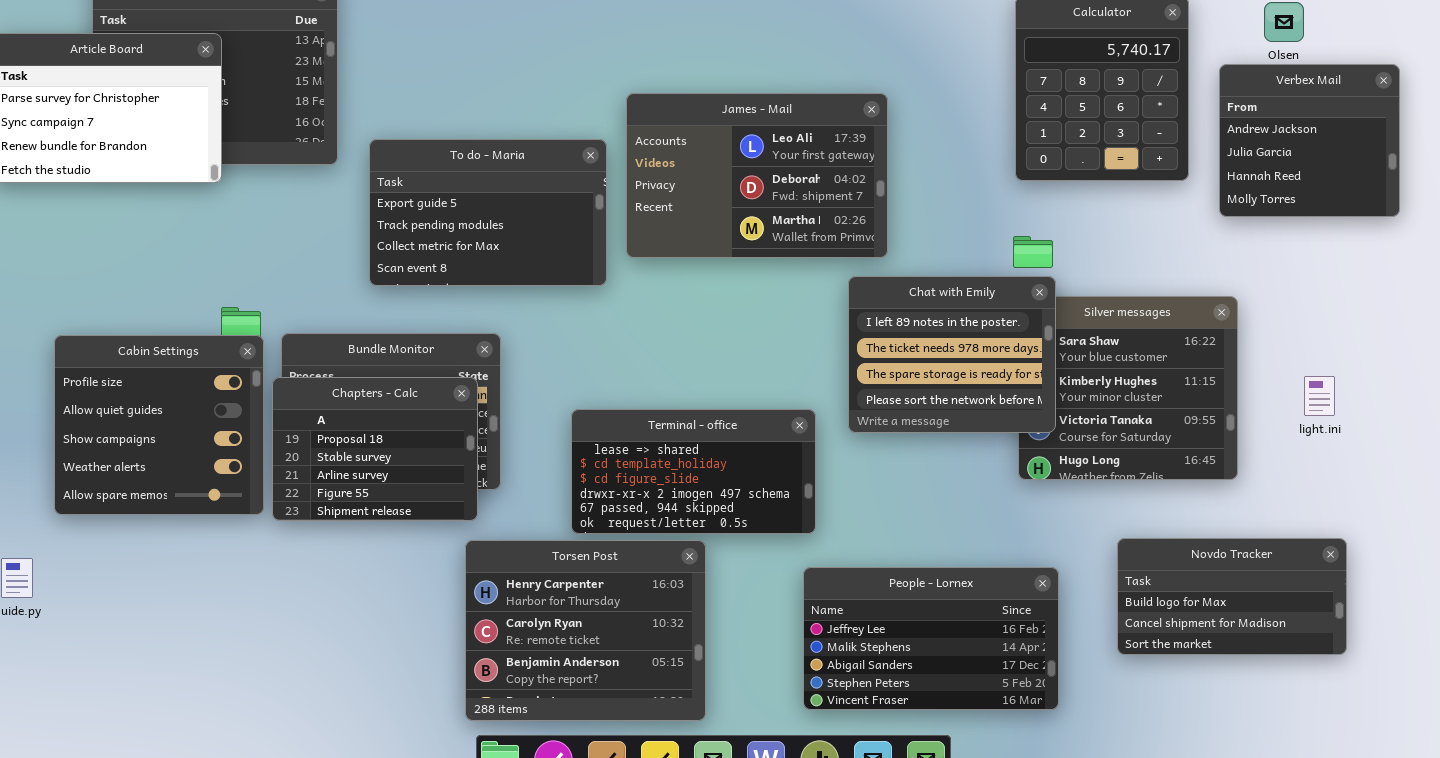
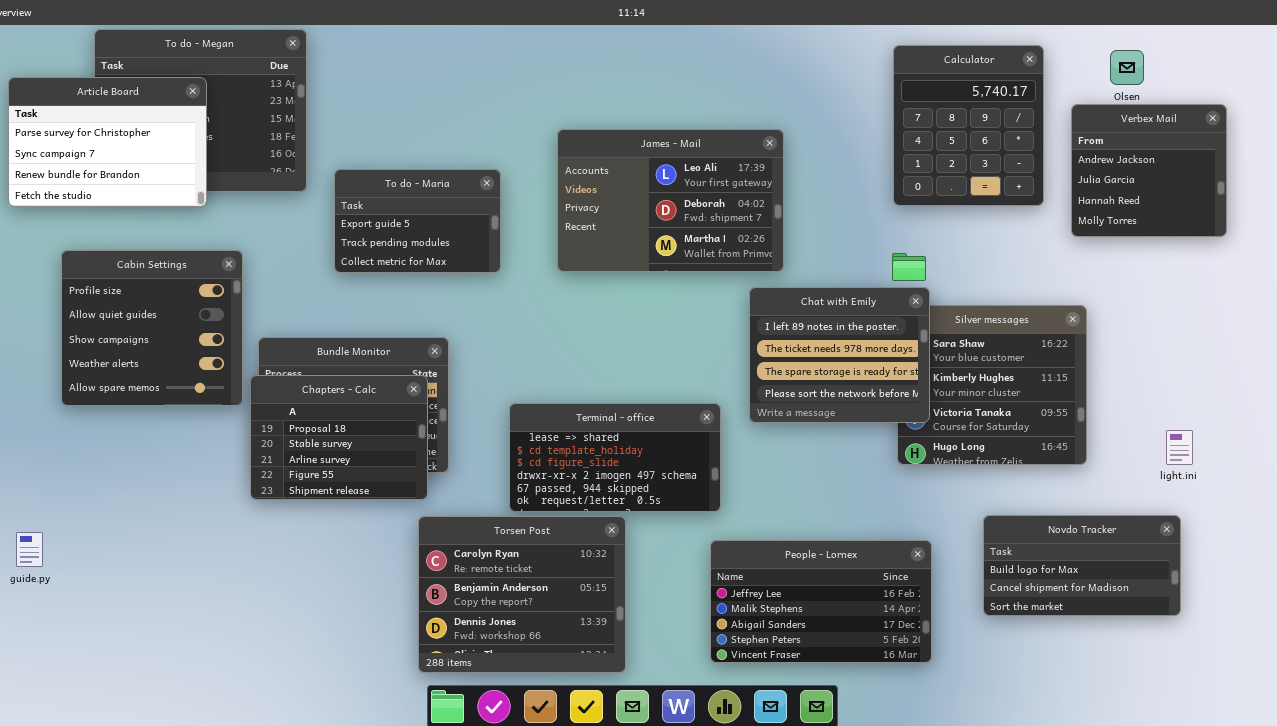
To do - Maria: [369,139,607,286] -> [334,169,501,273], resized
Cabin Settings: [54,335,264,515] -> [61,250,243,406], moved
light.ini: [1304,376,1335,416] -> [1166,430,1193,465], moved
Torsen Post: [465,540,706,721] -> [418,516,626,673], scrolled down 1 row

